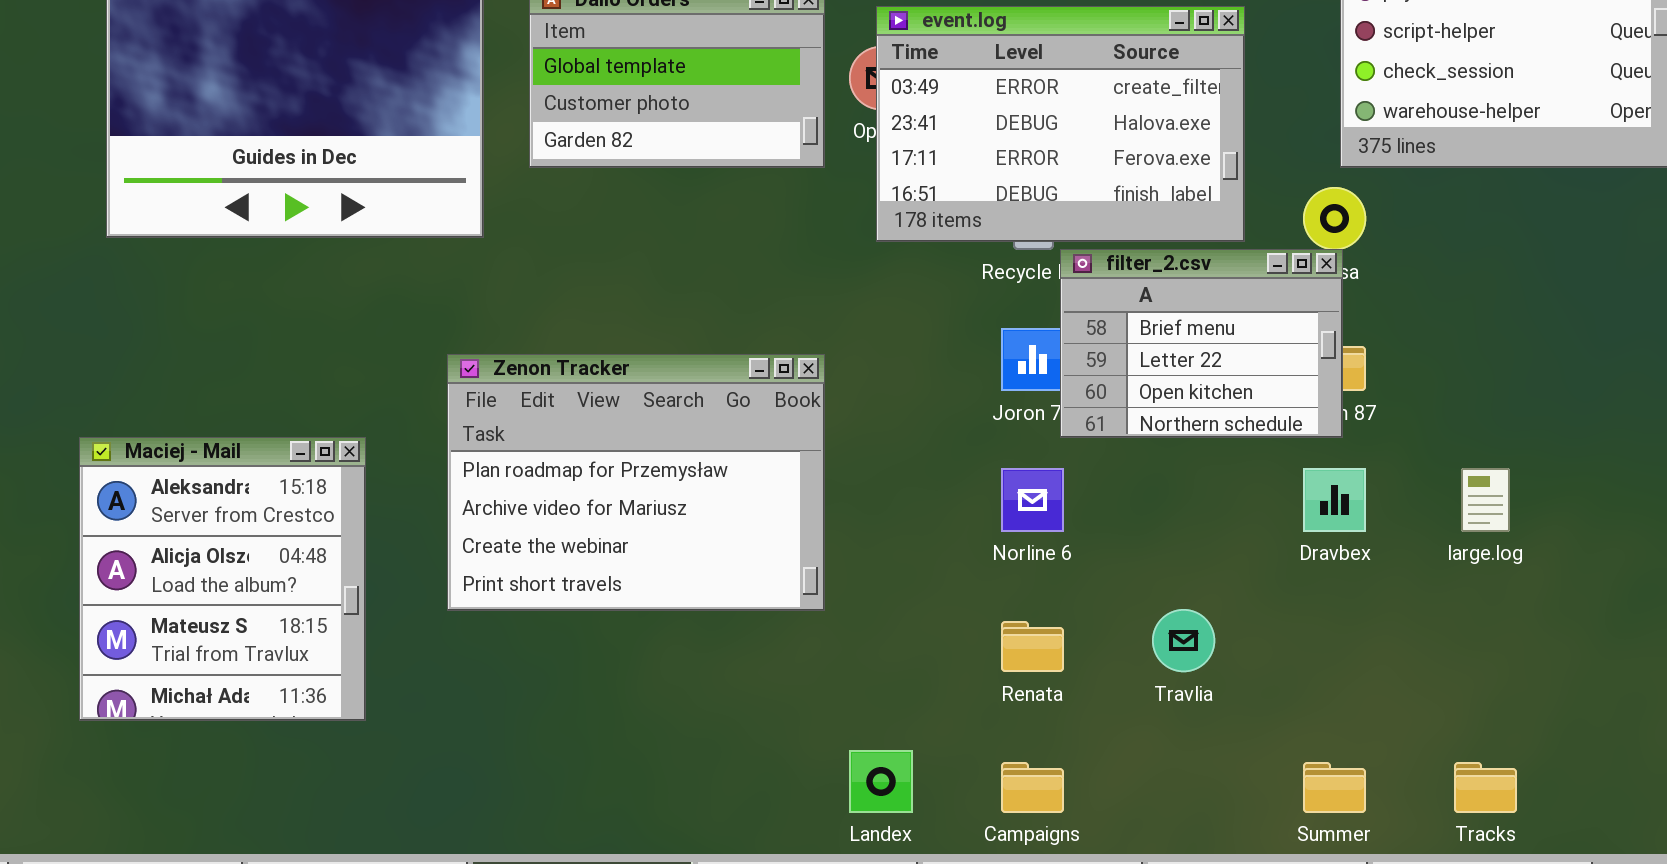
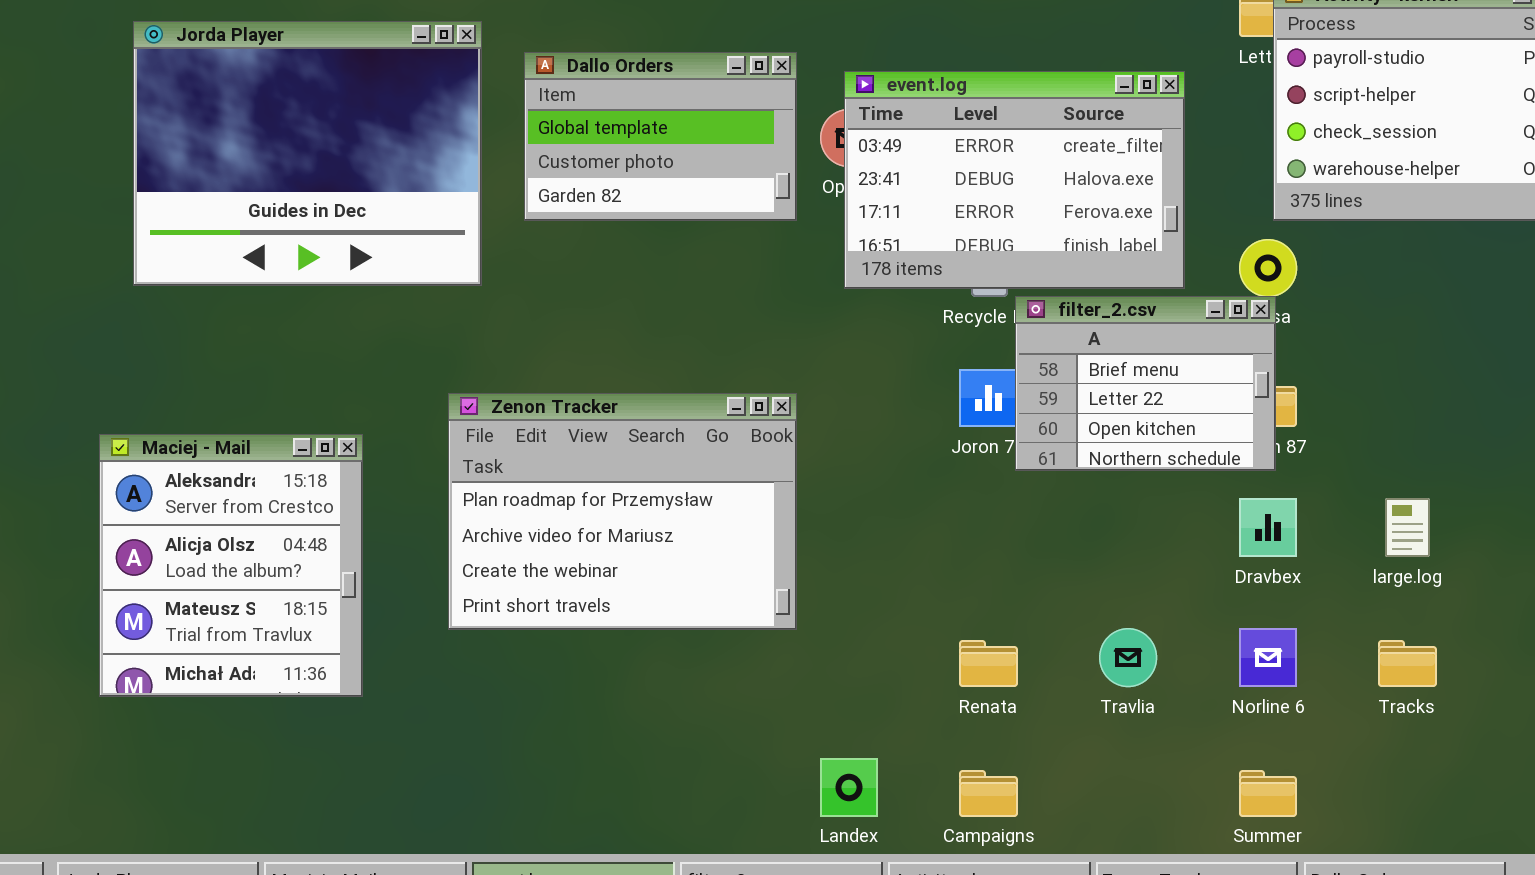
Maciej - Mail: [79,437,366,721] -> [99,434,363,697], moved
Norline 6: [1001,468,1064,532] -> [1239,628,1297,687], moved
Tracks: [1454,762,1517,813] -> [1378,640,1437,687], moved

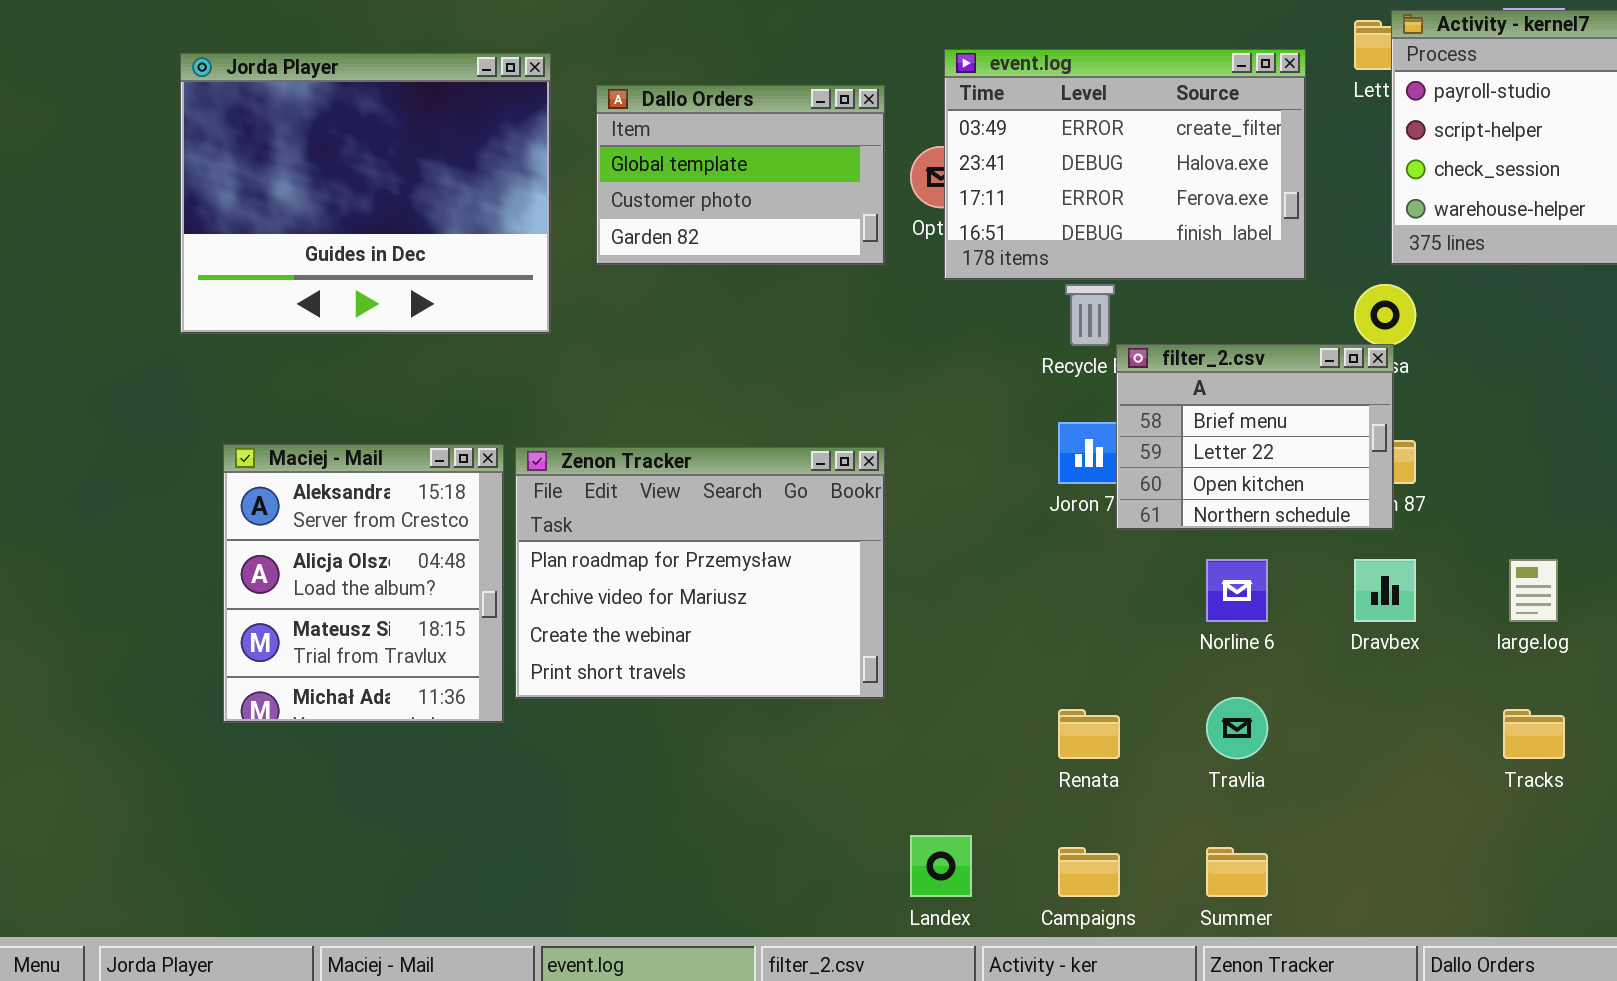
event.log: [844,71,1185,289] -> [944,49,1306,280], moved
Maciej - Mail: [99,434,363,697] -> [223,444,504,723], moved
Norline 6: [1239,628,1297,687] -> [1206,559,1268,622], moved
Summer: [1239,770,1297,817] -> [1206,847,1268,897], moved

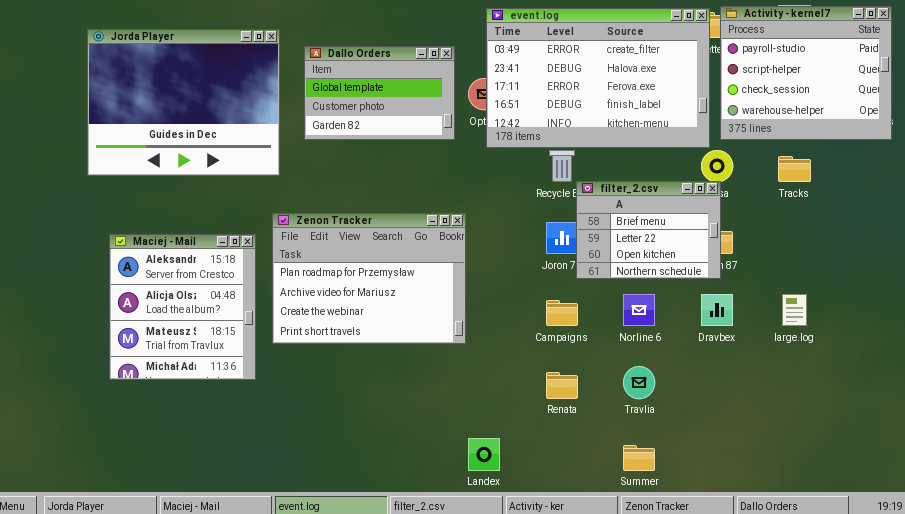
event.log: [944,49,1306,280] -> [486,8,710,148], resized
Zenon Tracker: [515,447,885,699] -> [272,213,466,344], moved
Tracks: [1503,709,1565,759] -> [778,156,811,182], moved
Campaigns: [1058,847,1120,897] -> [546,300,578,326], moved

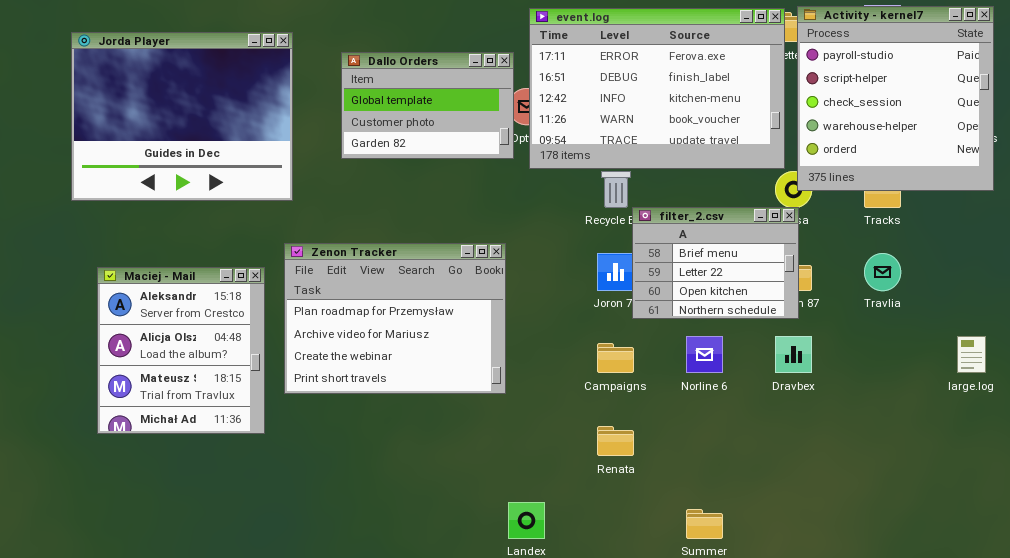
Activity - kernel7: [720,6,892,140] -> [797,6,994,191], resized
event.log: [486,8,710,148] -> [529,8,785,169], scrolled down 2 rows
Dallo Orders: [304,46,455,140] -> [341,52,514,159], moved
large.log: [782,294,807,326] -> [957,336,986,373], moved
Travlia: [623,366,655,399] -> [864,253,901,291], moved

